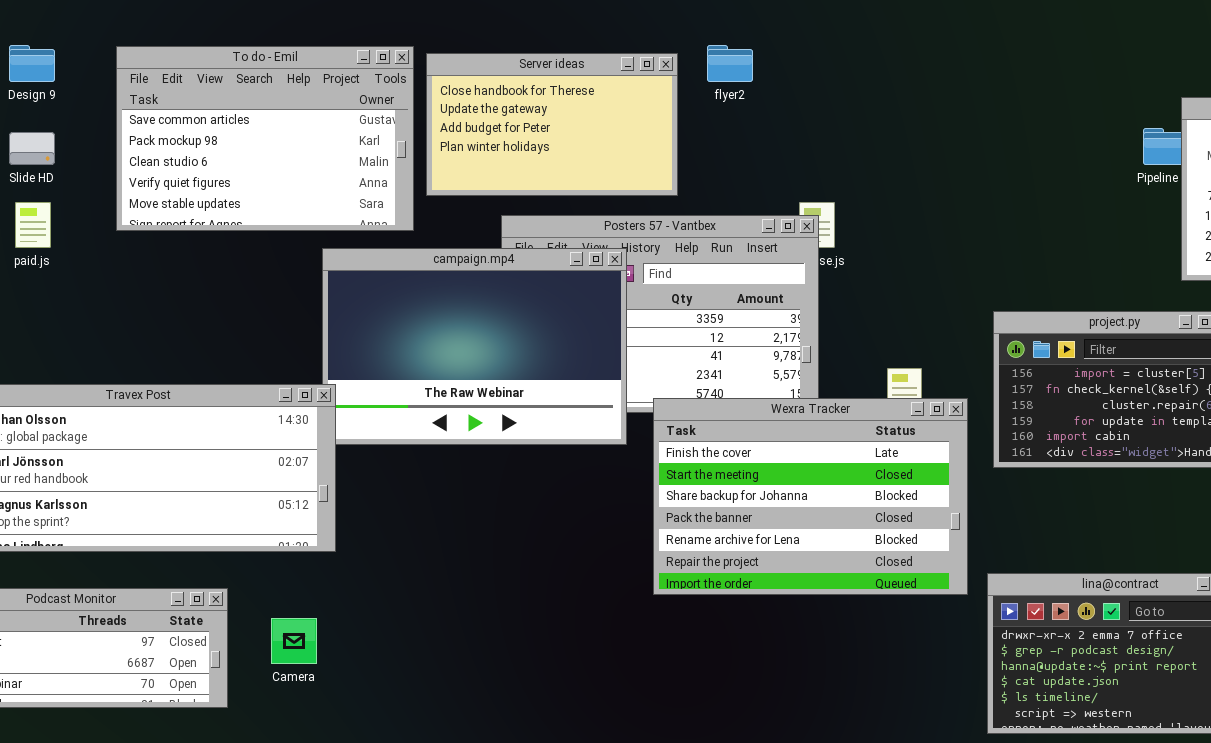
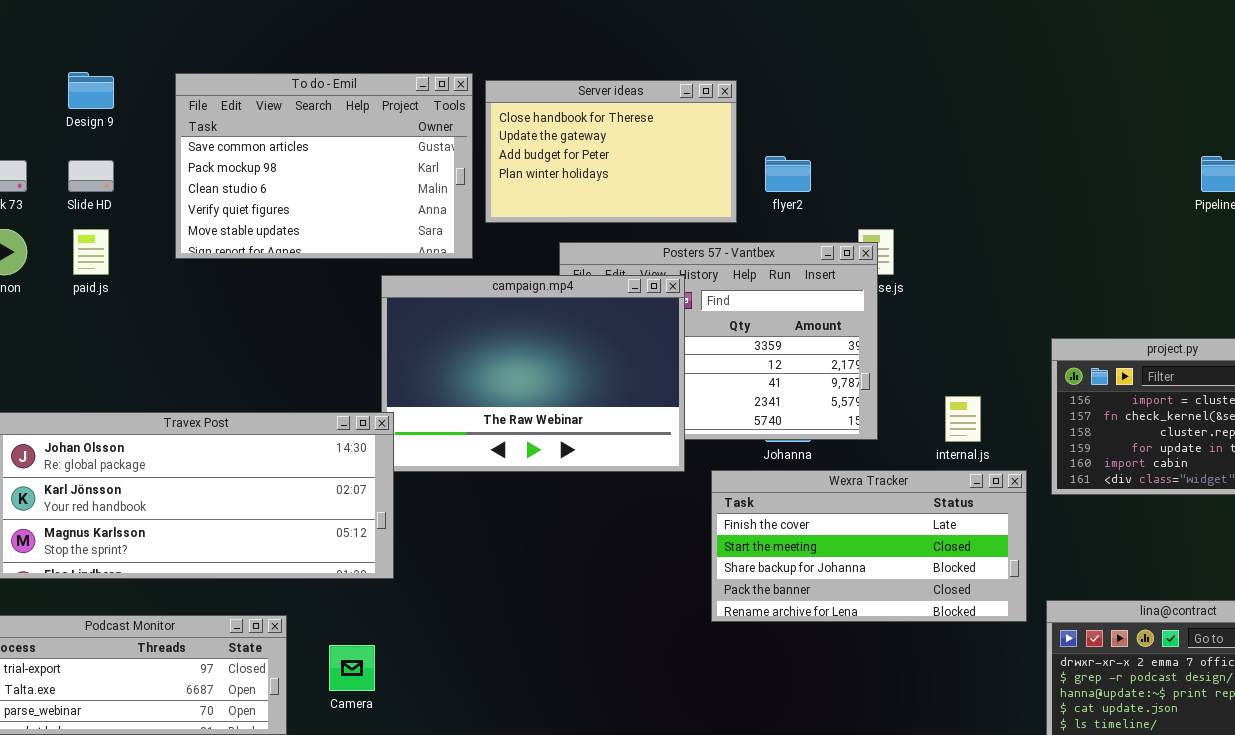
flyer2: [707,45,753,82] -> [765,156,811,192], moved
Wexra Tracker: [653,398,968,595] -> [711,470,1027,622], resized

